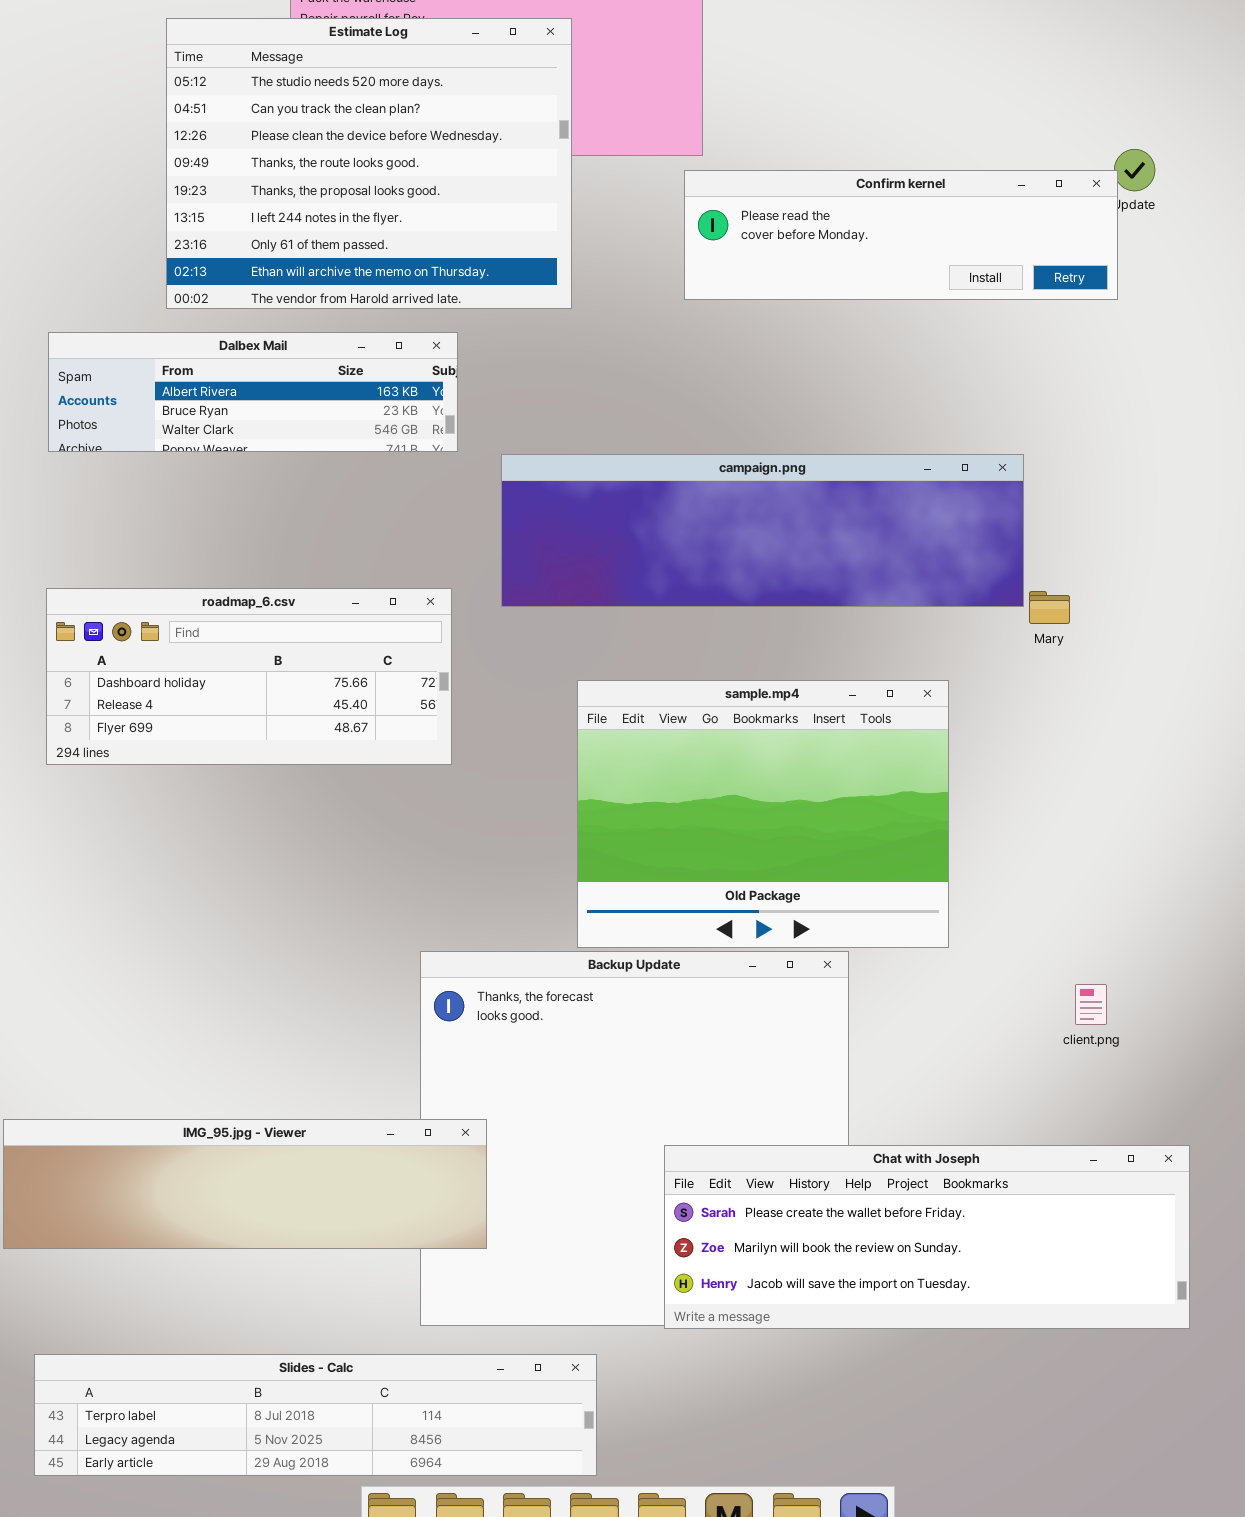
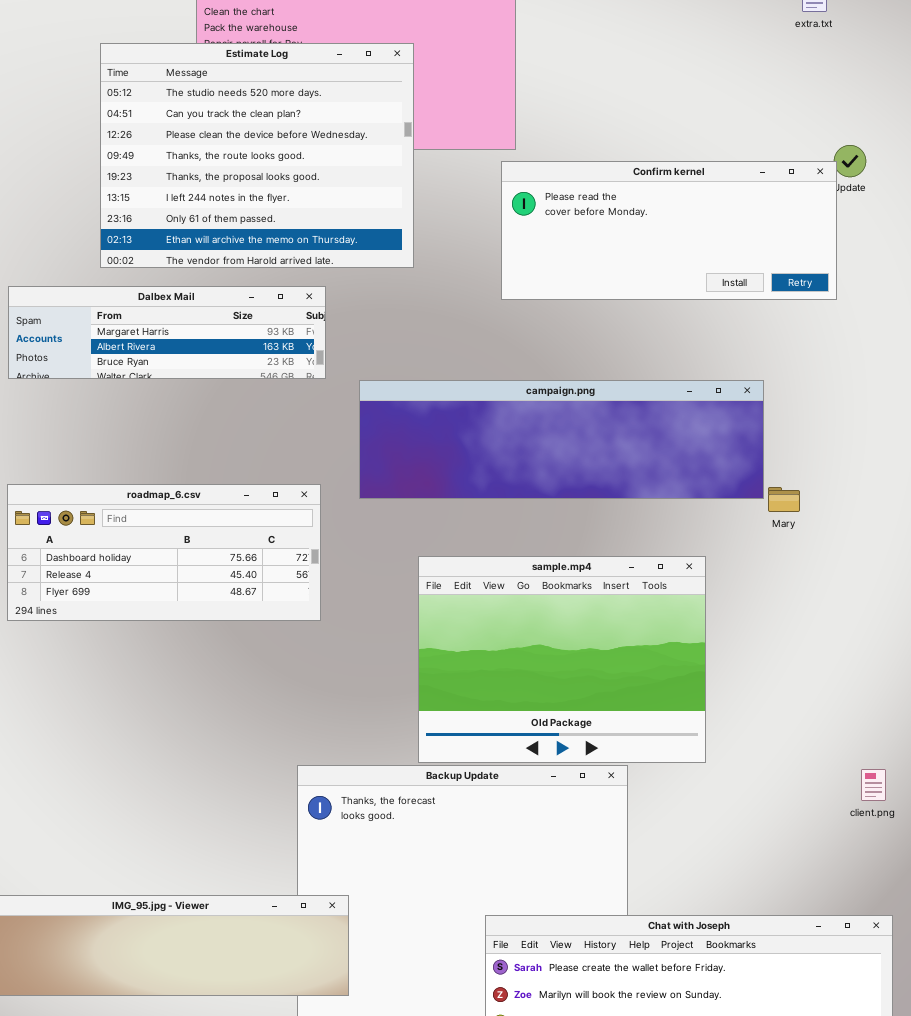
Confirm kernel: [684,170,1118,300] -> [501,161,837,300], resized
Dalbex Mail: [48,332,458,452] -> [8,286,326,379], scrolled up 1 row
client.png: [1075,984,1107,1025] -> [861,769,886,801], moved

